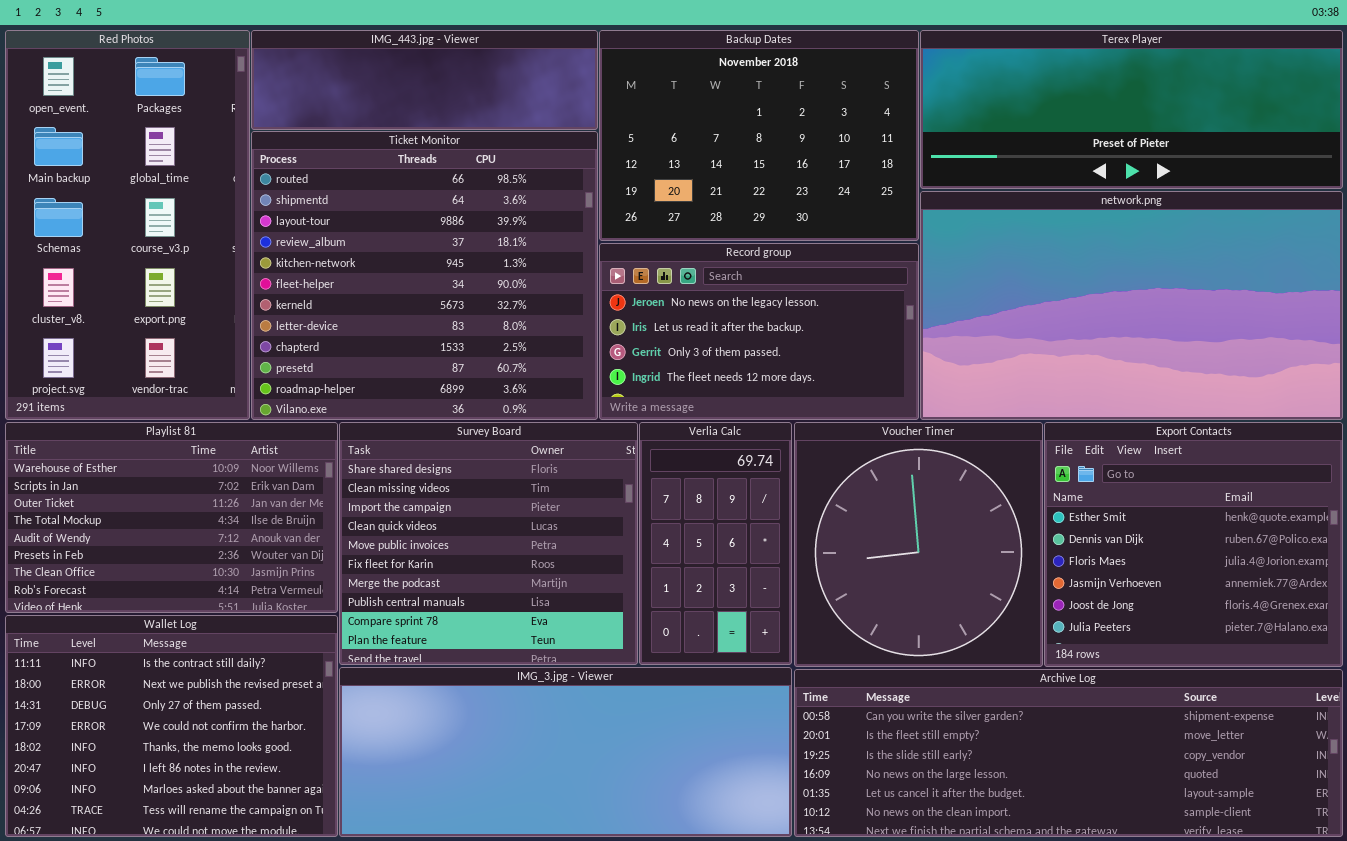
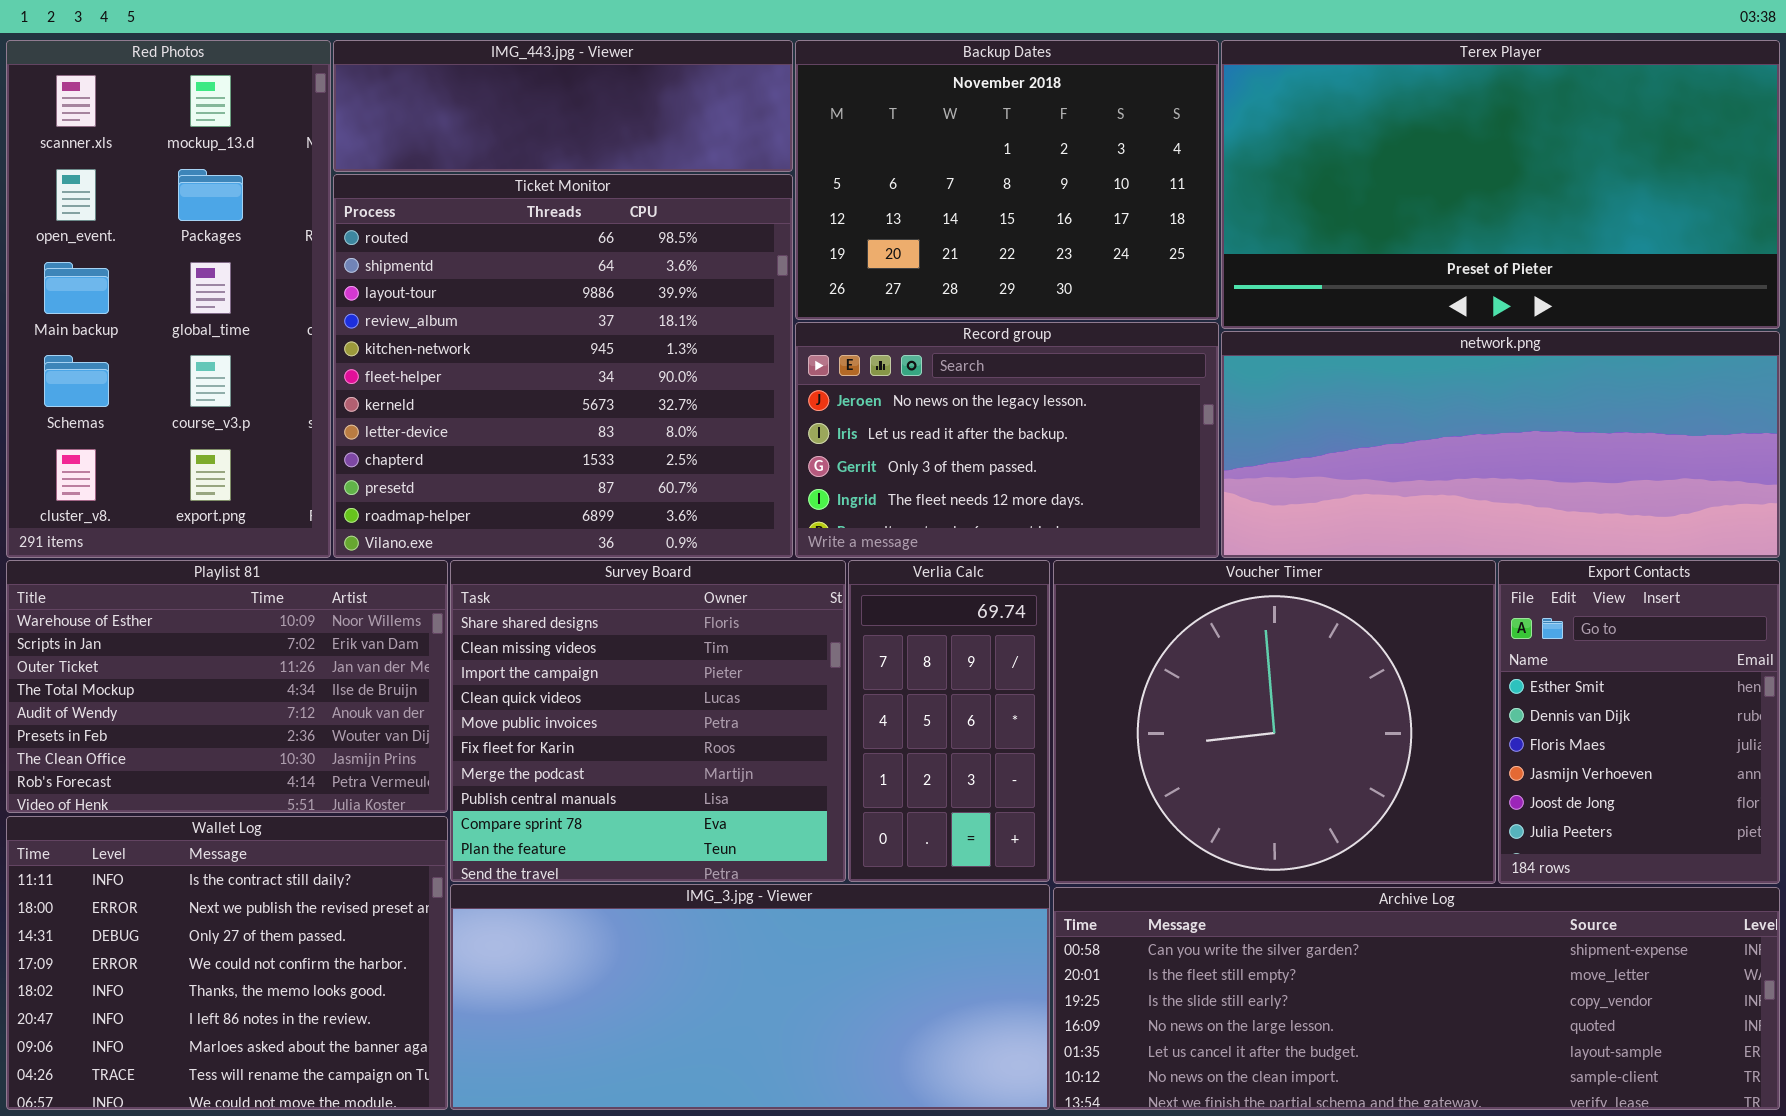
Red Photos: [5,30,250,420] -> [6,40,331,558], scrolled up 1 row
Terex Player: [920,30,1343,189] -> [1221,40,1780,329], resized
network.png: [920,191,1343,420] -> [1221,331,1780,558], resized
Voucher Timer: [794,422,1043,667] -> [1053,560,1496,884], resized
Export Contacts: [1044,422,1343,667] -> [1498,560,1780,884], resized

